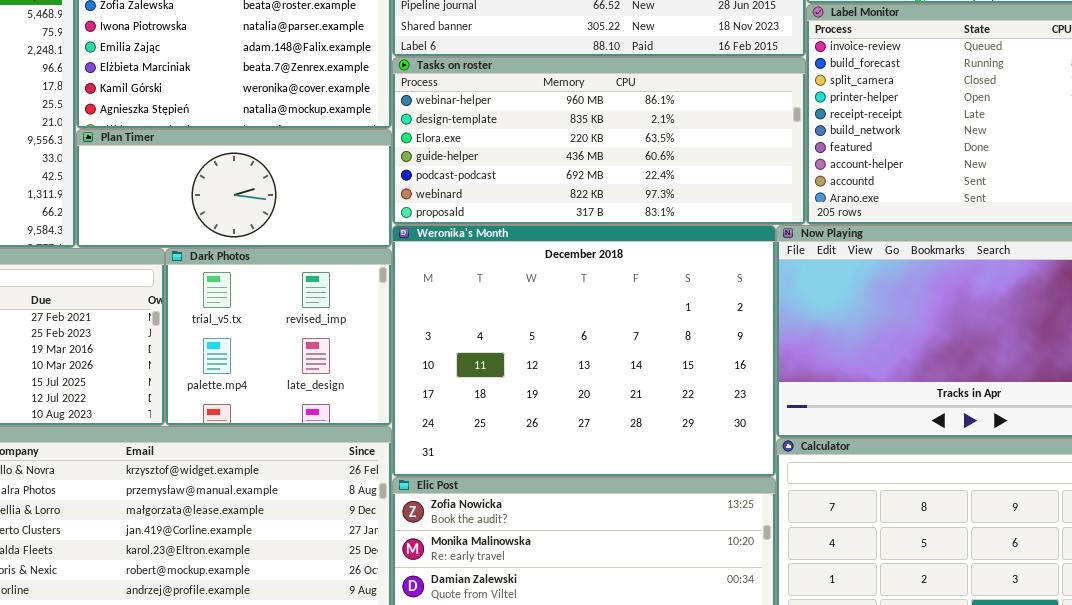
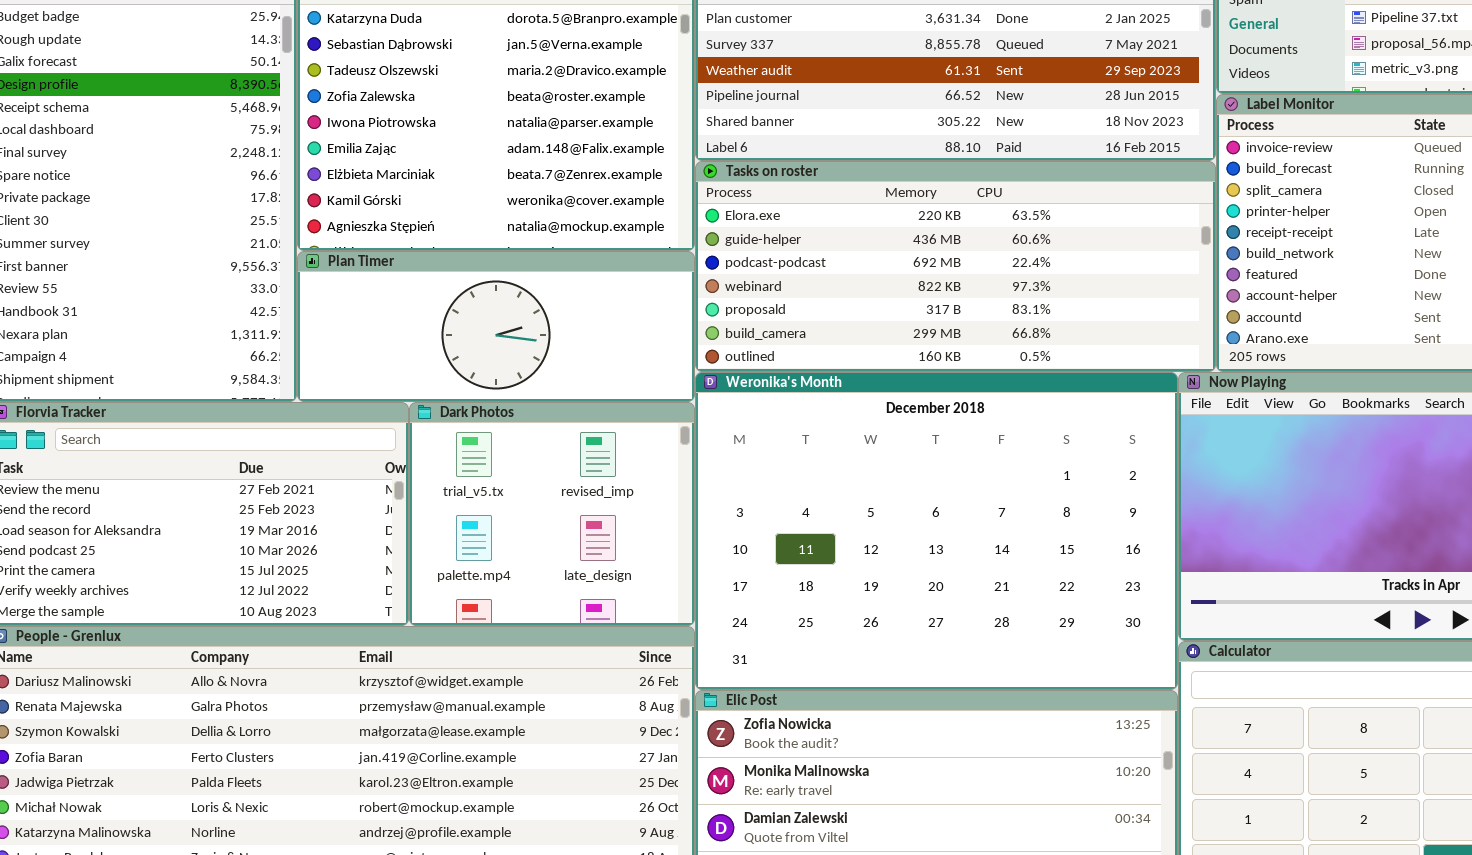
Tasks on roster: [392,57,806,225] -> [695,161,1216,372], scrolled down 2 rows

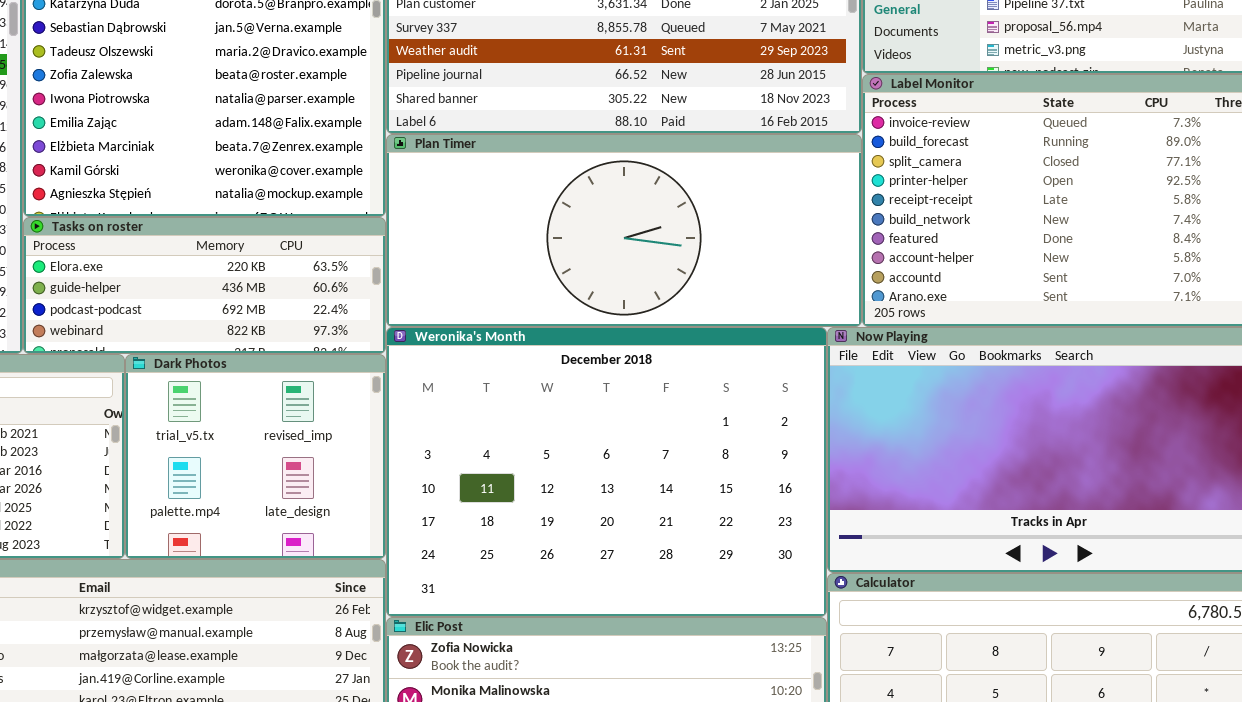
Tasks on roster: [695,161,1216,372] -> [23,217,386,354], moved, resized
Plan Timer: [297,251,695,402] -> [386,134,862,327], moved, resized

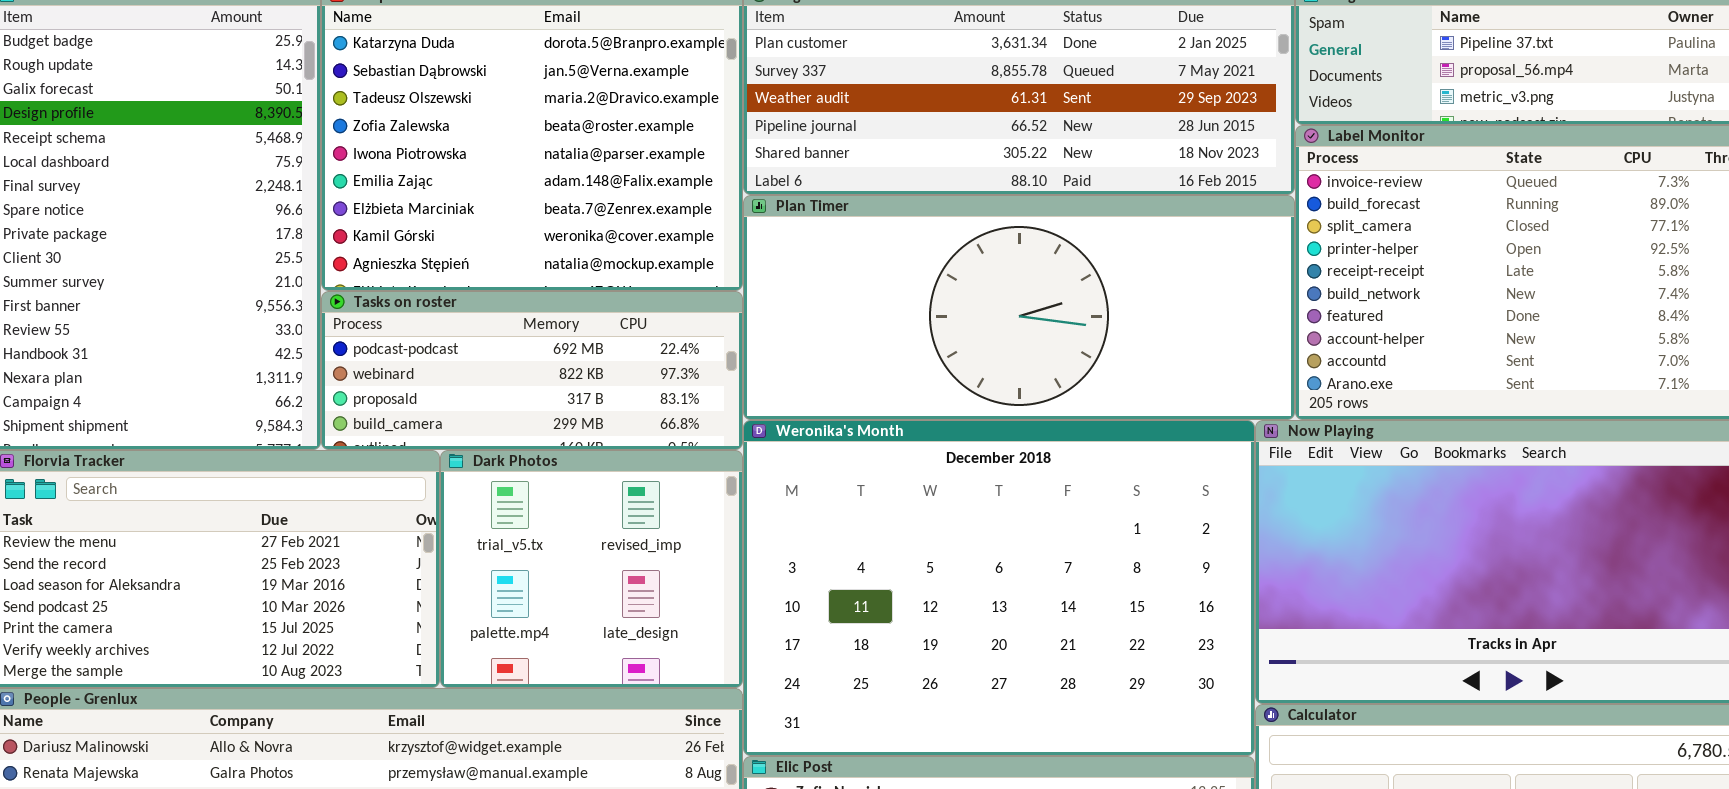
Tasks on roster: [23,217,386,354] -> [321,291,743,450], scrolled down 2 rows

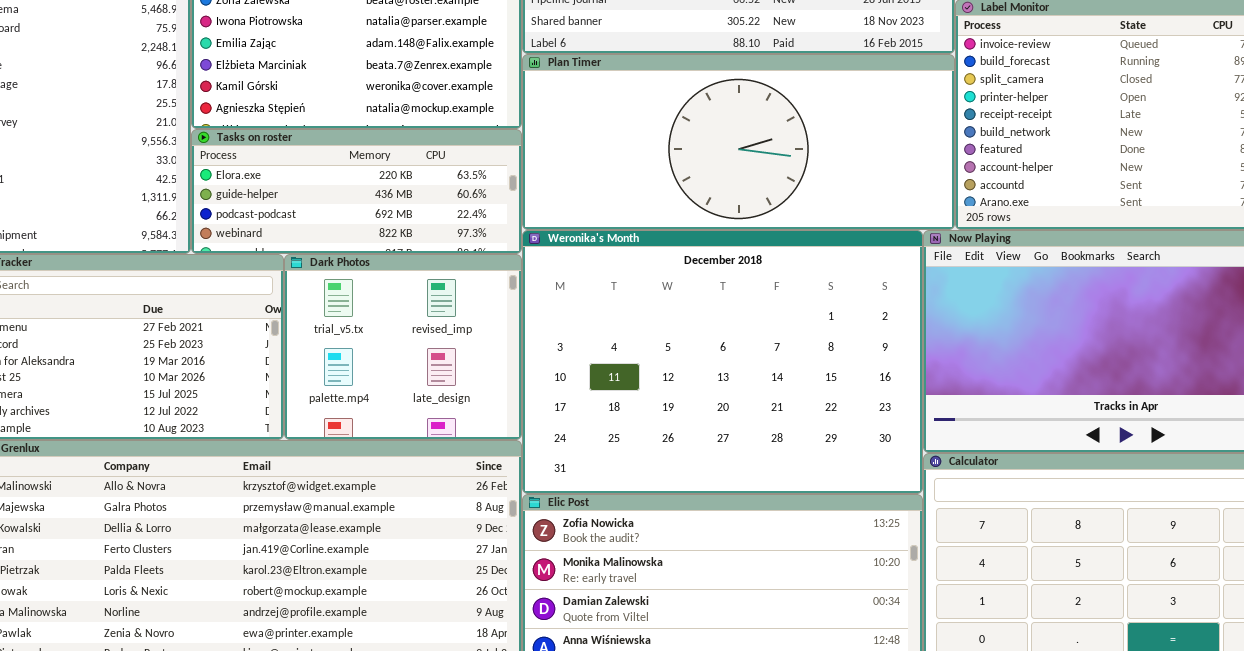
Tasks on roster: [321,291,743,450] -> [191,129,522,254], scrolled up 2 rows

